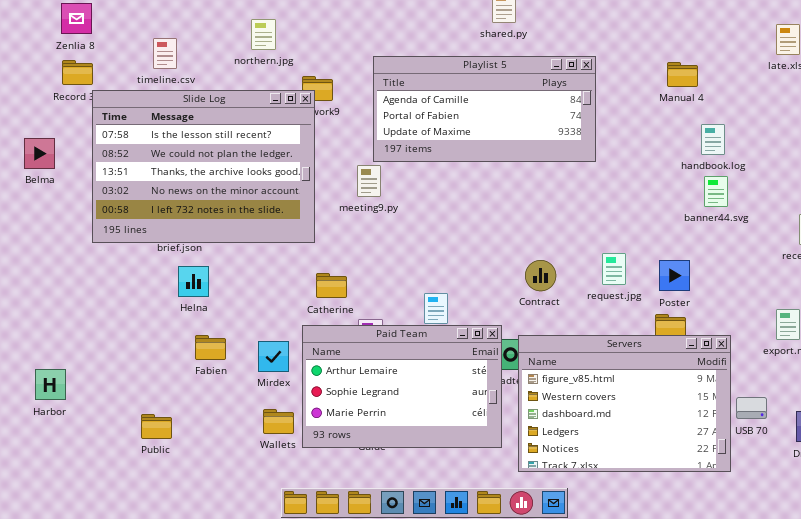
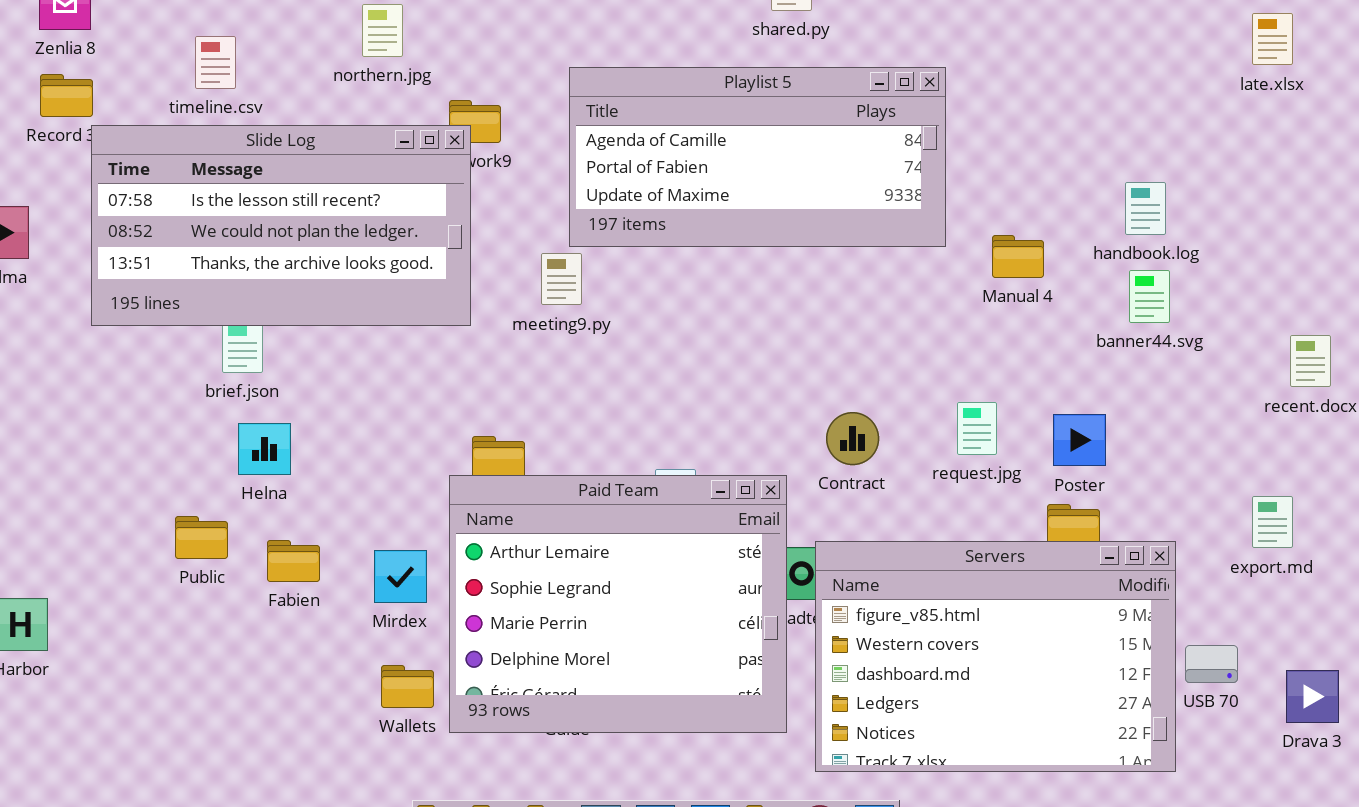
Manual 4: [667,62,698,87] -> [992,235,1044,278], moved
Slide Log: [92,90,315,243] -> [91,125,471,326], resized
Paid Team: [302,325,502,448] -> [449,475,787,733], resized
Public: [141,414,172,439] -> [175,516,228,559], moved

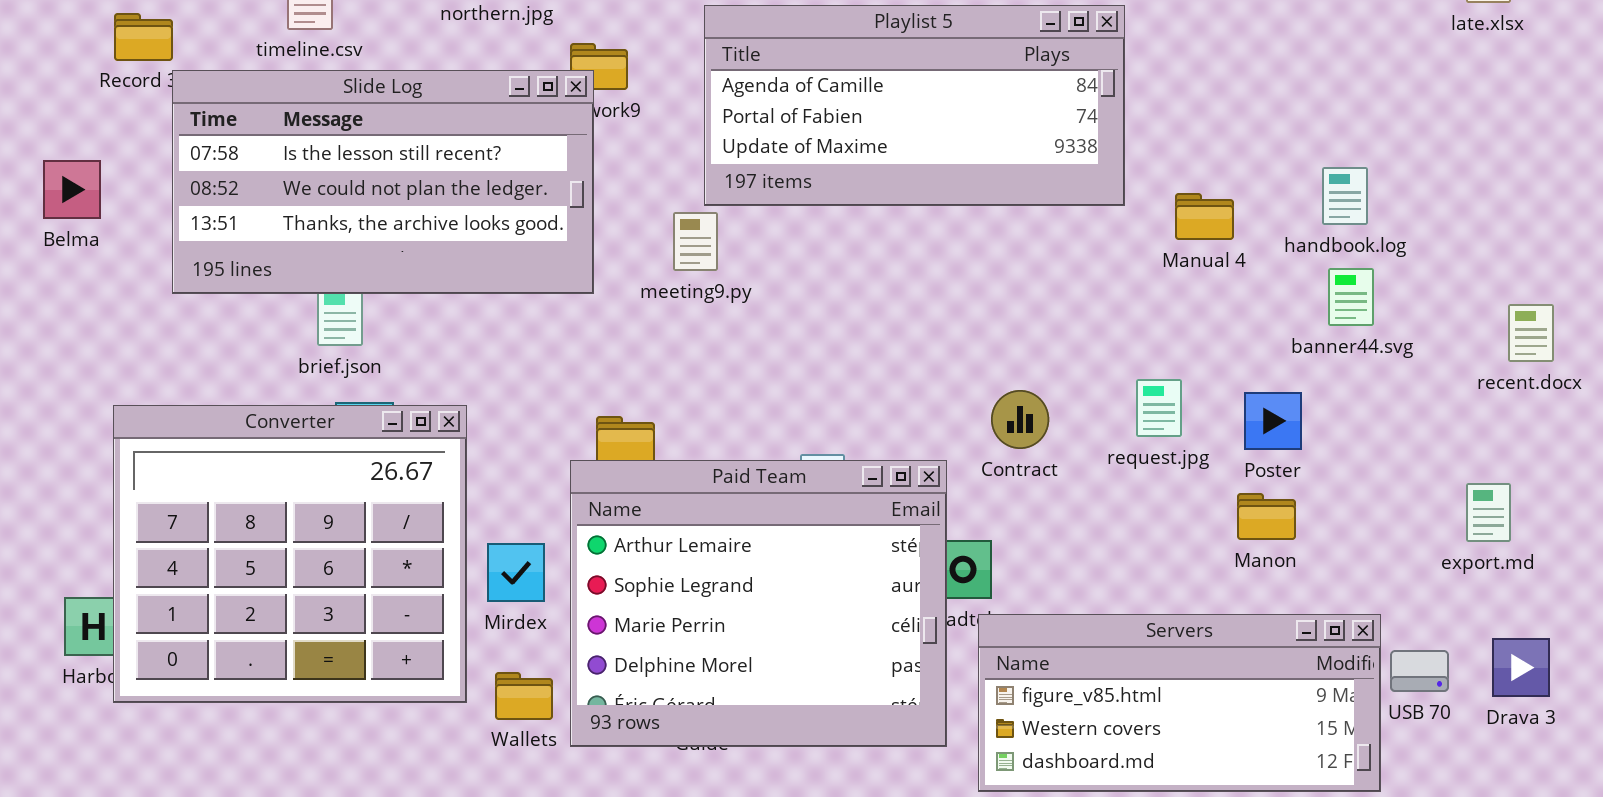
handbook.log: [1125,182,1166,235] -> [1322,167,1368,225], moved
banner44.svg: [1129,270,1170,323] -> [1328,268,1374,326], moved
Converter: none -> [113,405,467,703], opened
Servers: [815,541,1176,772] -> [978,614,1381,792], resized
Drava 3: [1286,670,1339,723] -> [1492,638,1550,697], moved

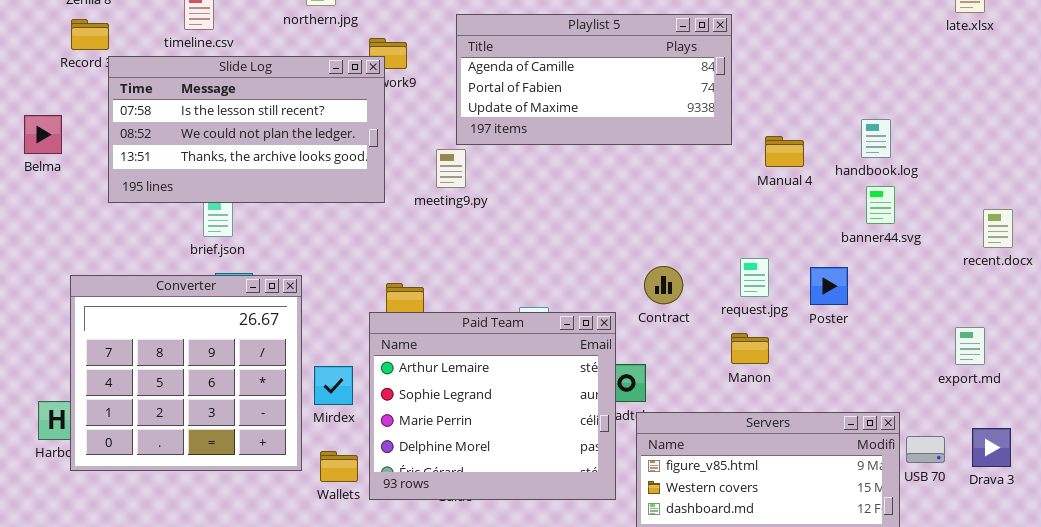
Manon: [1237,493,1296,540] -> [731,333,769,364], moved

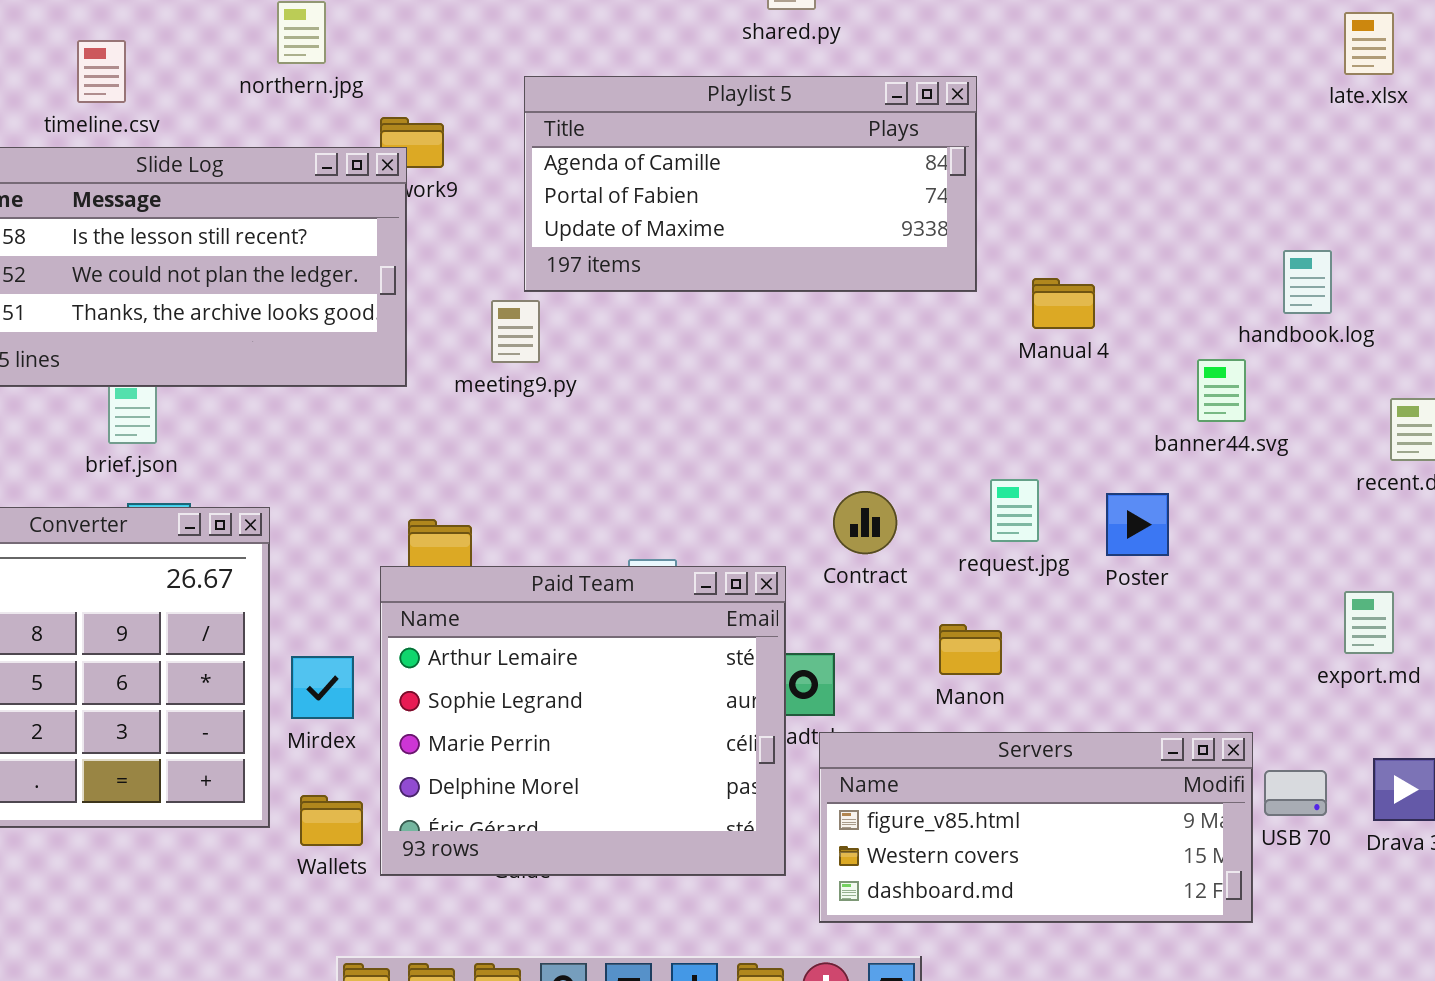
handbook.log: [861,119,891,158] -> [1283,250,1332,314], moved
Manon: [731,333,769,364] -> [939,624,1002,675], moved

